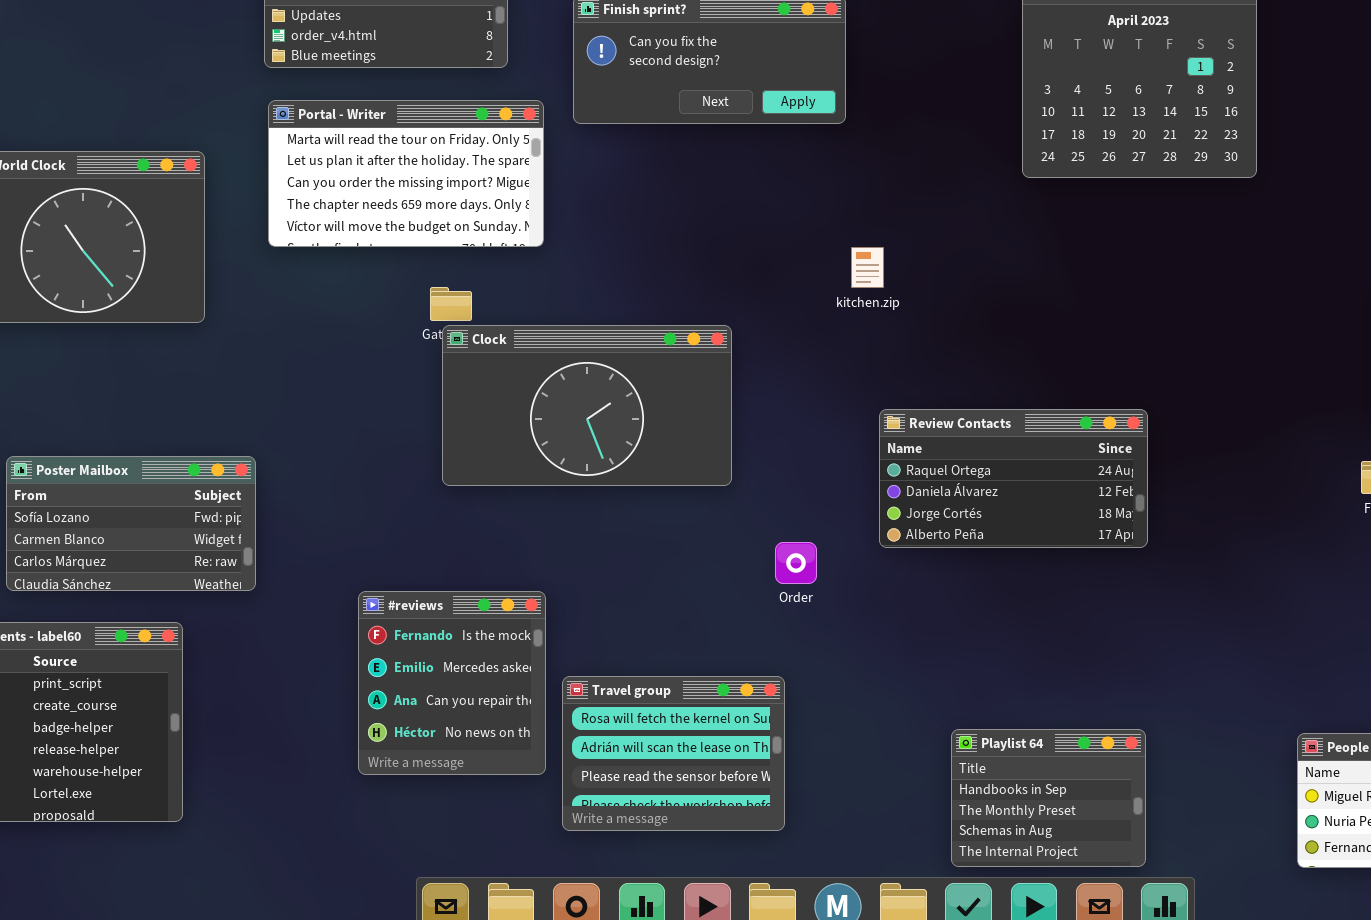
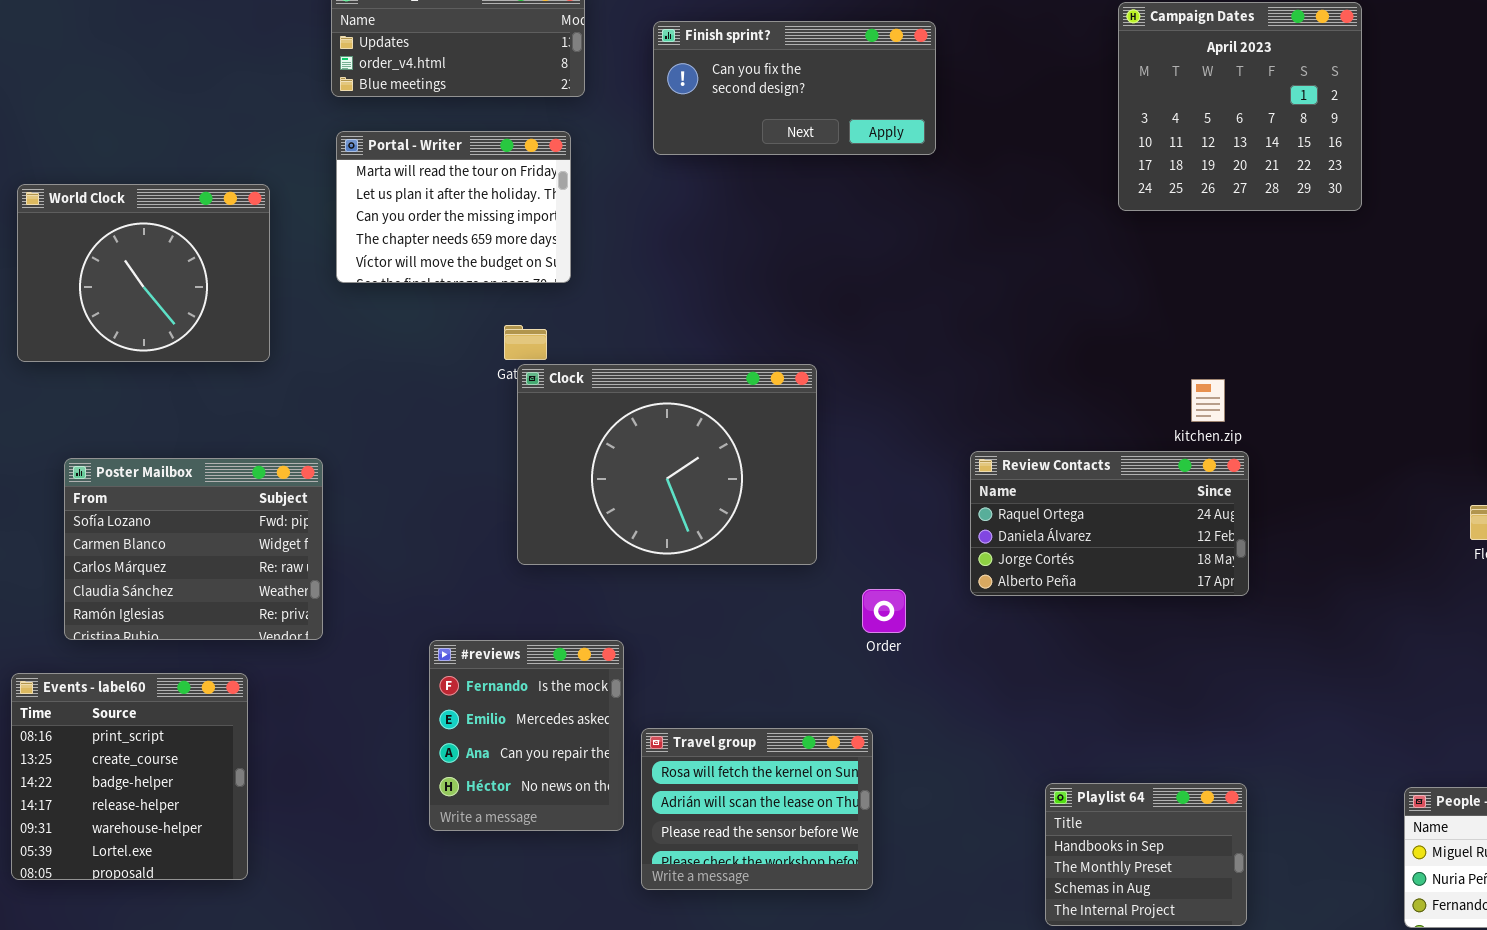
Portal - Writer: [268,100,544,247] -> [336,131,571,283], resized
kitchen.zip: [851,247,884,288] -> [1191,379,1225,422], moved
Clock: [442,325,732,486] -> [517,364,817,565], resized
Poster Mailbox: [6,456,256,591] -> [64,458,323,640], resized

